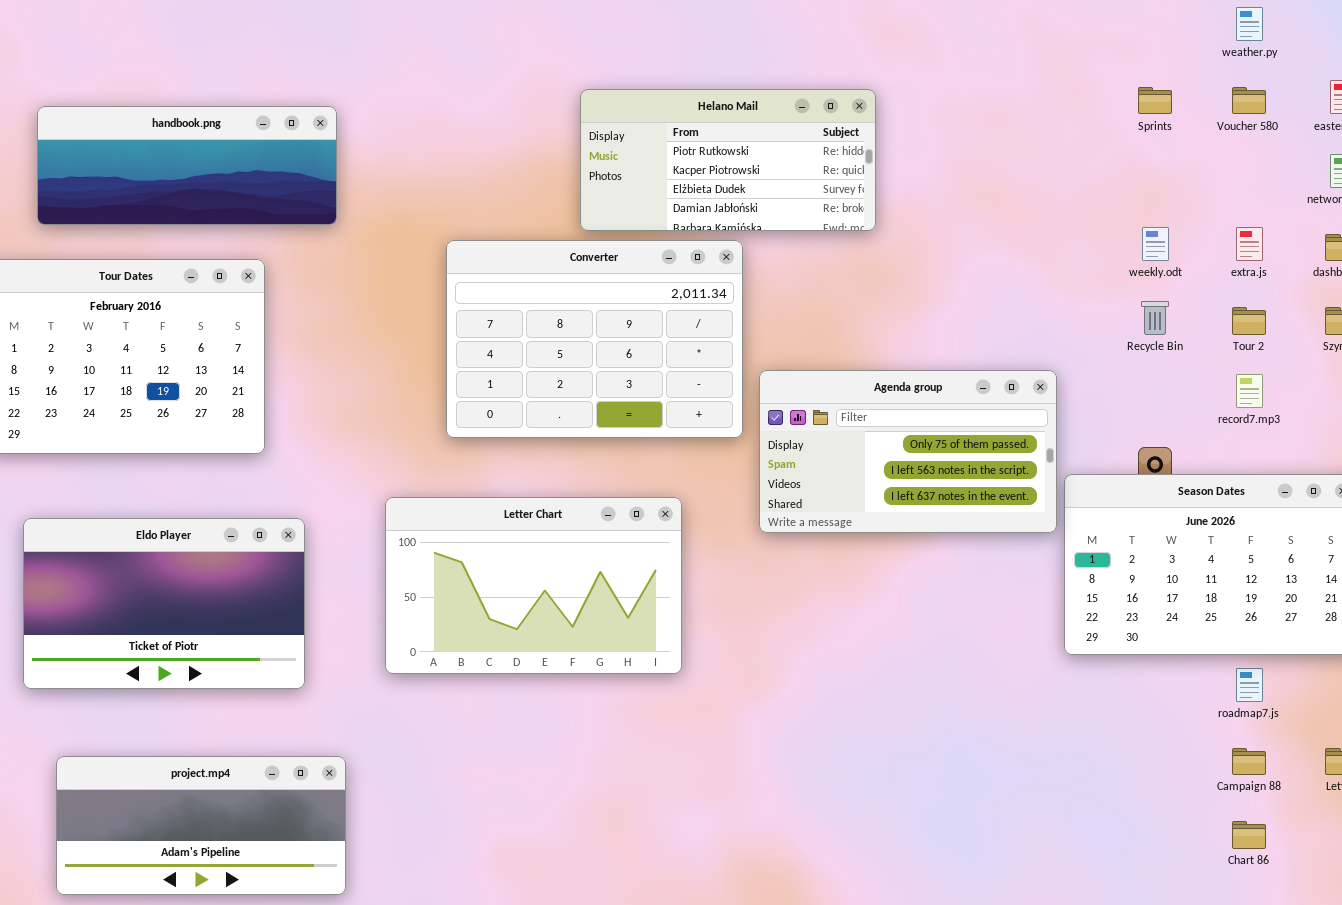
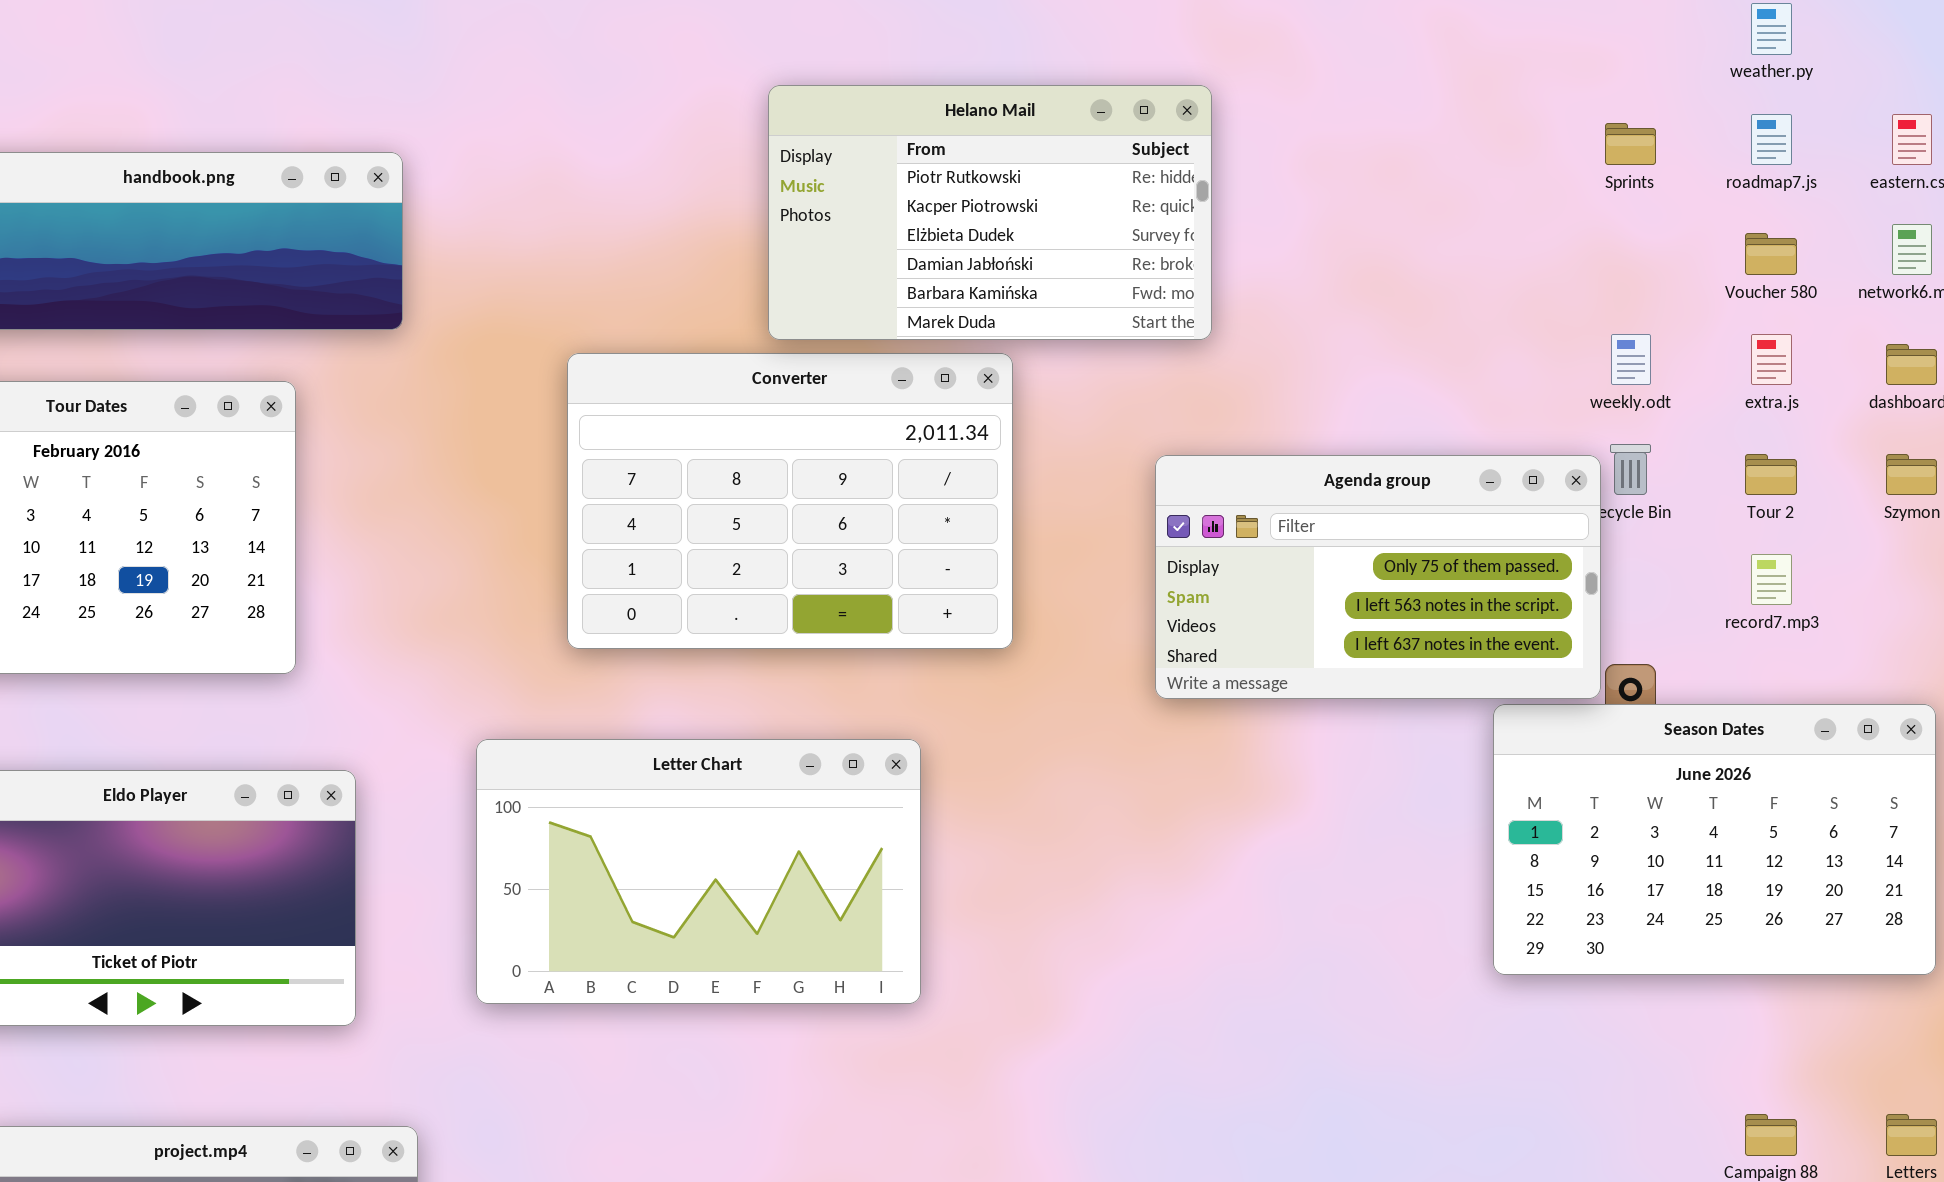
Voucher 580: [1232,87,1266,114] -> [1745,233,1797,275], moved
Helano Mail: [580,89,876,231] -> [768,85,1212,340], resized
Agenda group: [759,370,1057,533] -> [1155,455,1601,699], moved
roadmap7.js: [1236,668,1263,702] -> [1751,114,1792,165], moved

